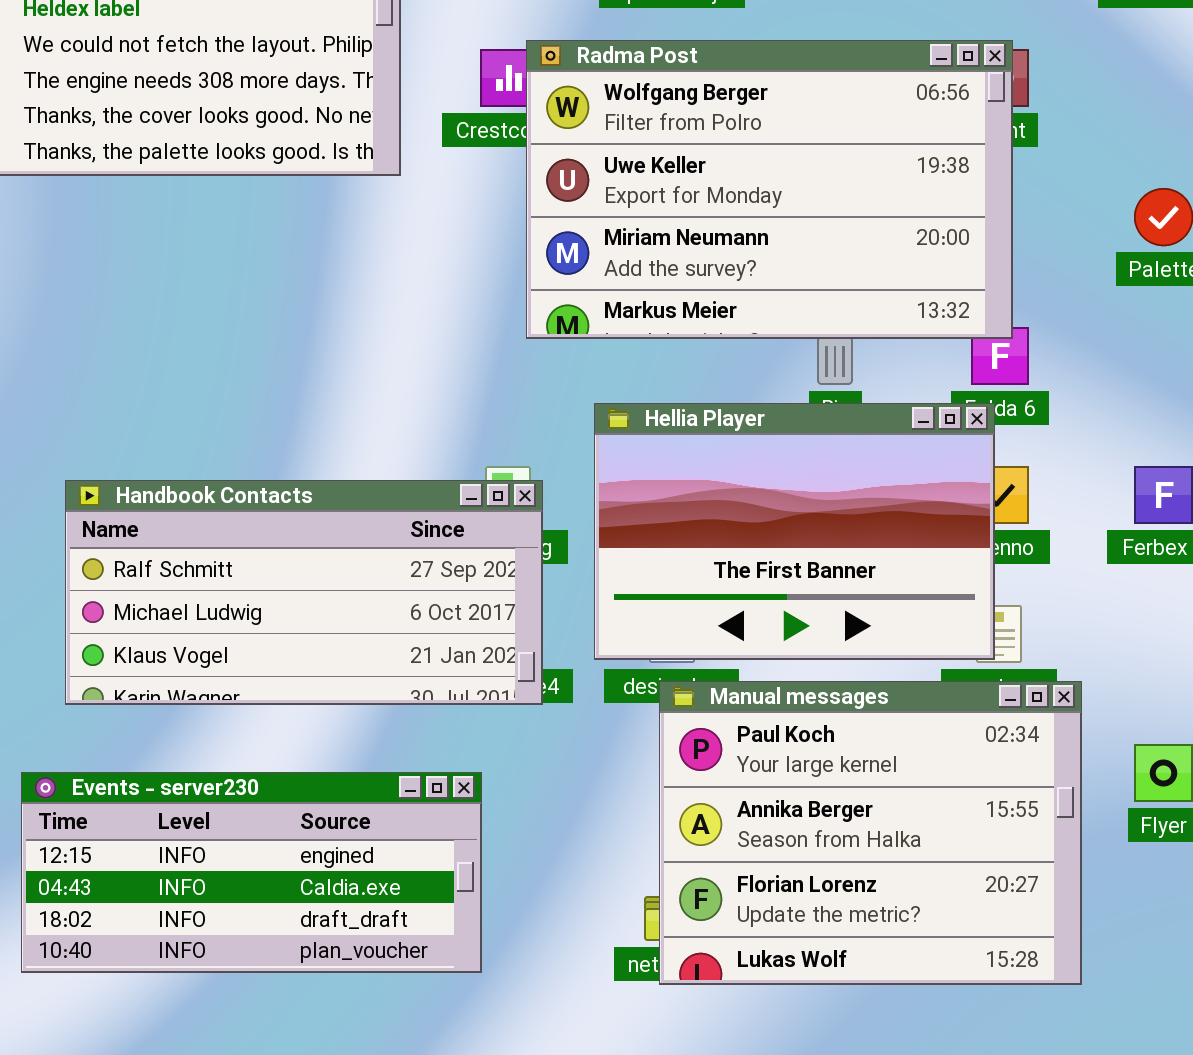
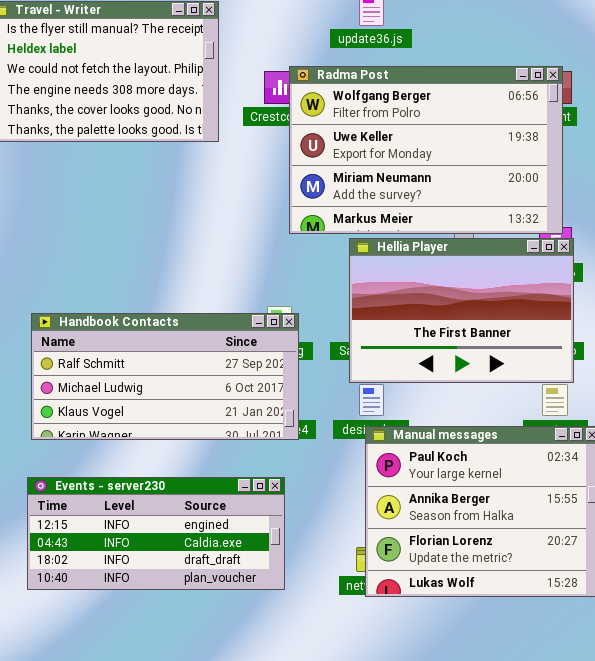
Hellia Player: [594,403,995,660] -> [349,238,574,383], moved
Events - server230: [21,772,482,973] -> [27,477,285,590], moved

